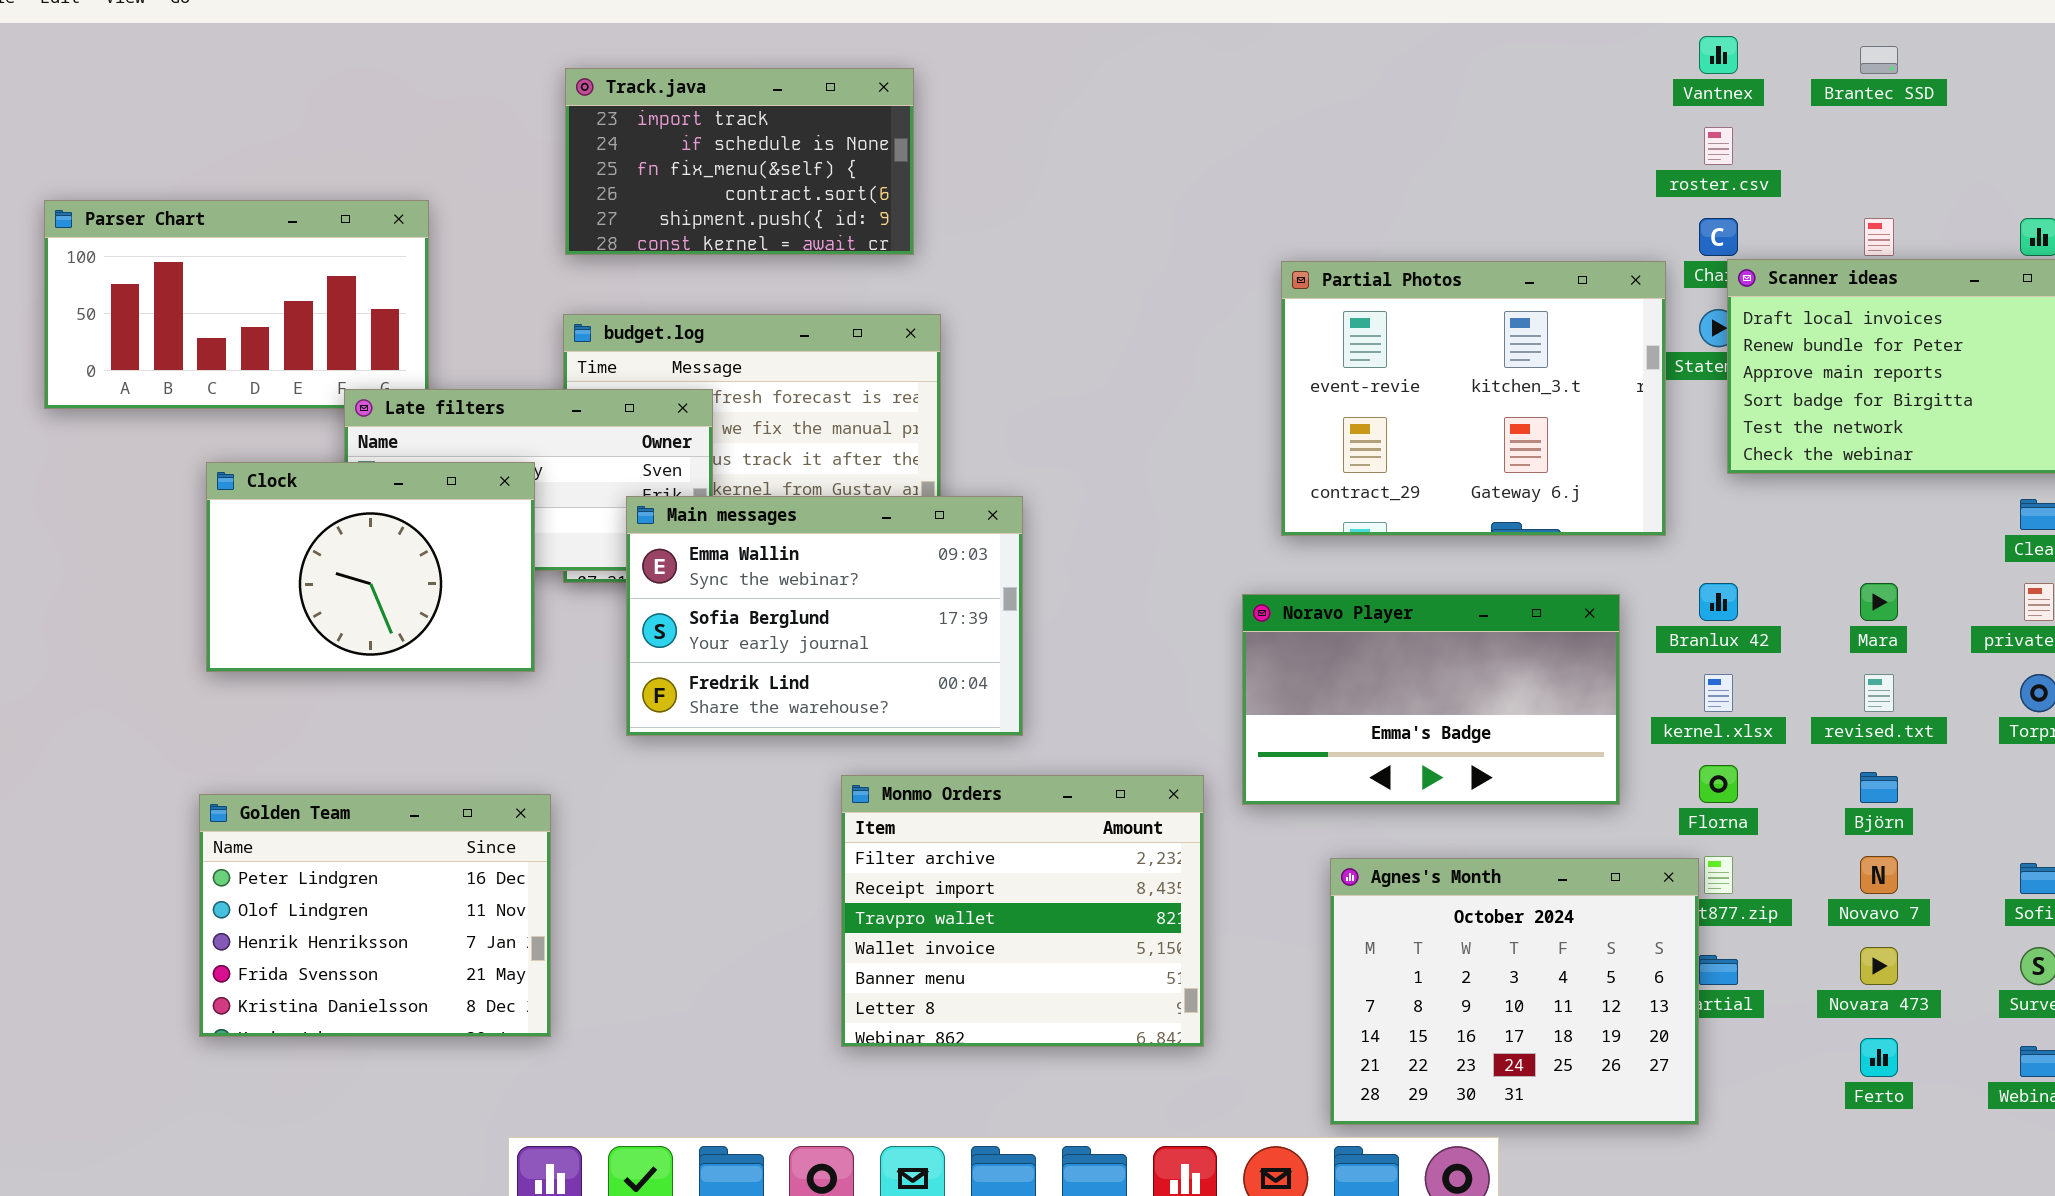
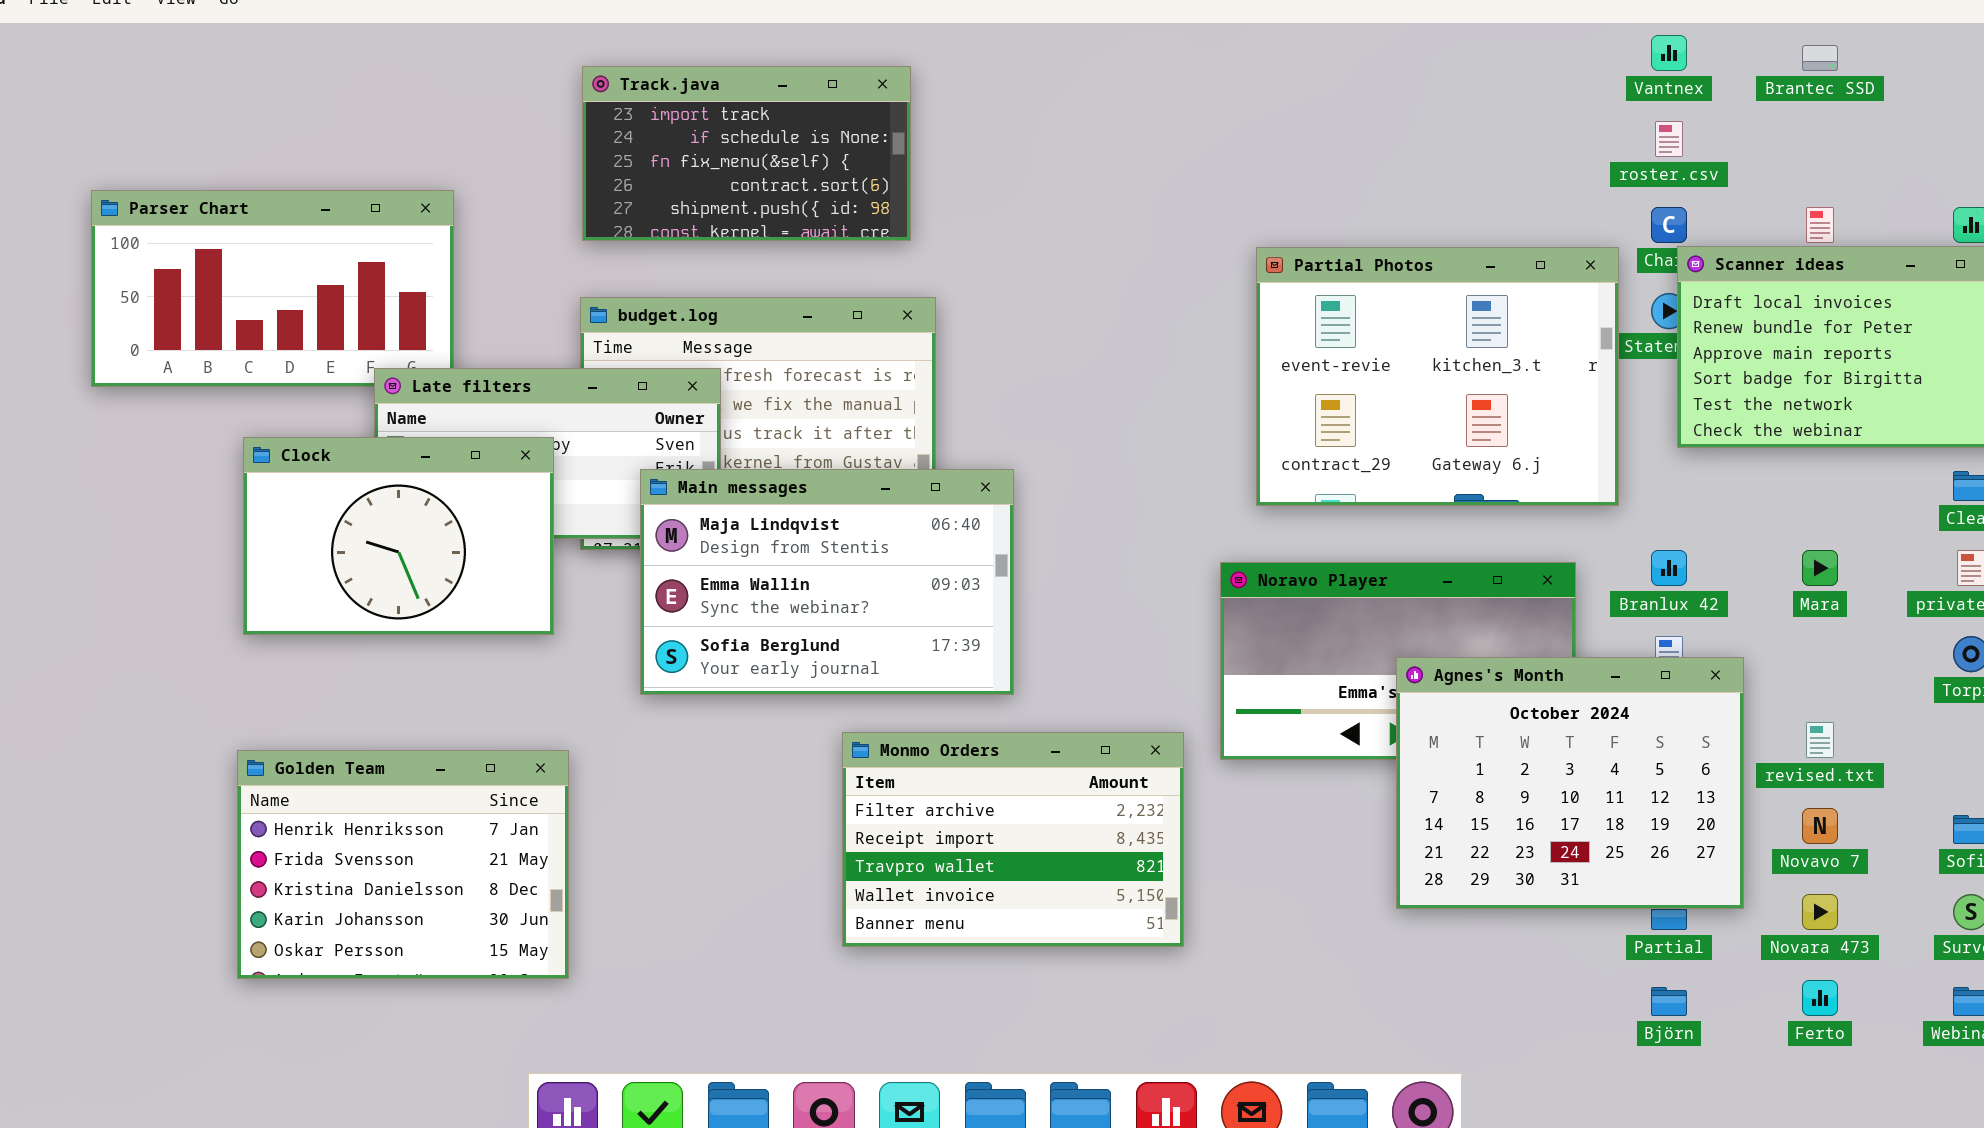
Main messages: [626,496,1023,736] -> [640,469,1014,695], scrolled up 1 row
revised.txt: [1864,674,1894,712] -> [1806,722,1834,758], moved
Björn: [1860,772,1898,803] -> [1651,987,1687,1016], moved
Monmo Orders: [841,775,1204,1047] -> [842,732,1184,947], resized
Golden Team: [199,794,551,1037] -> [237,750,569,979], scrolled down 2 rows
Agnes's Month: [1330,858,1699,1125] -> [1396,657,1744,909], moved

